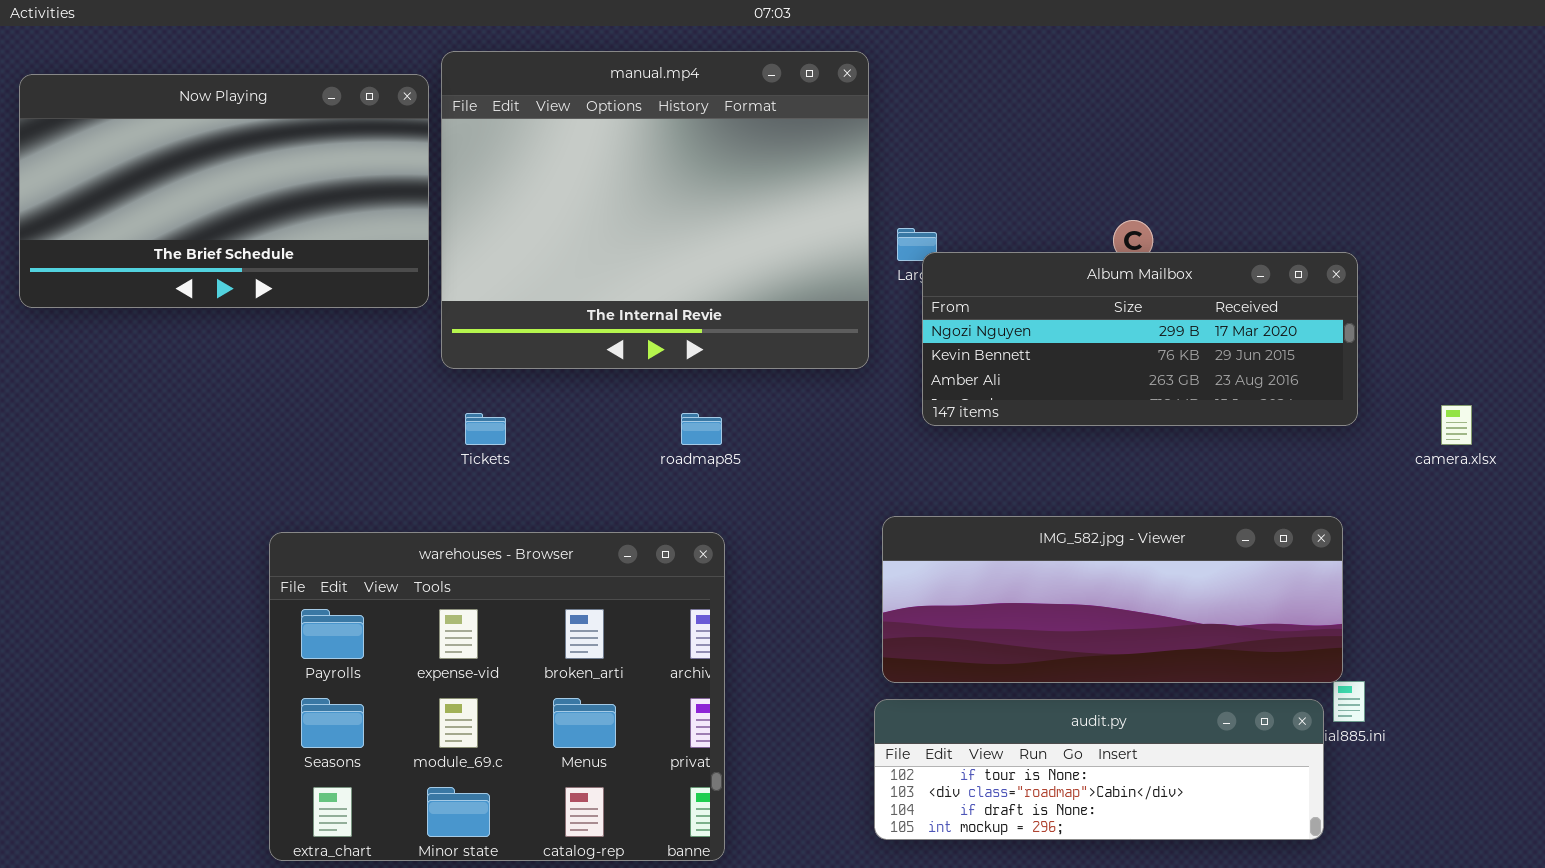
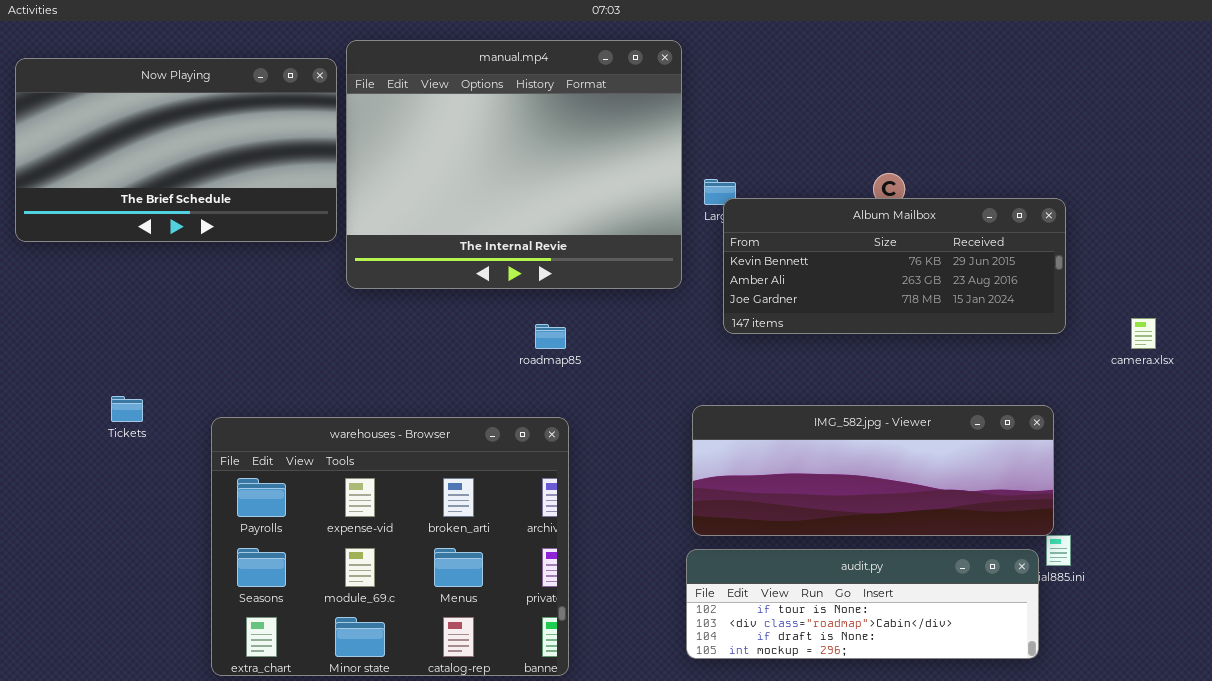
Album Mailbox: [922,252,1358,426] -> [723,198,1066,334], scrolled down 1 row
Tickets: [465,413,506,445] -> [111,396,143,422], moved

